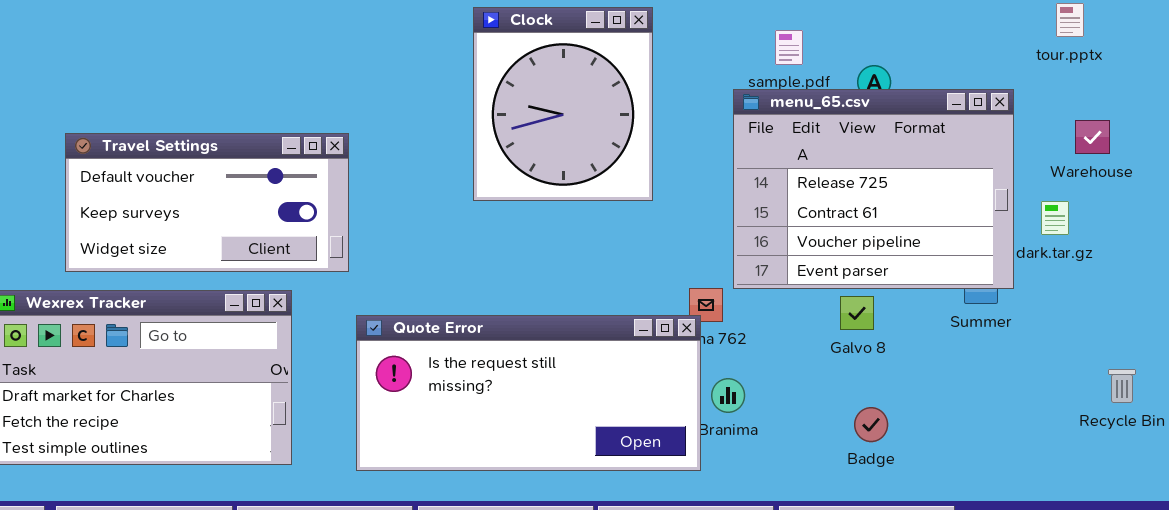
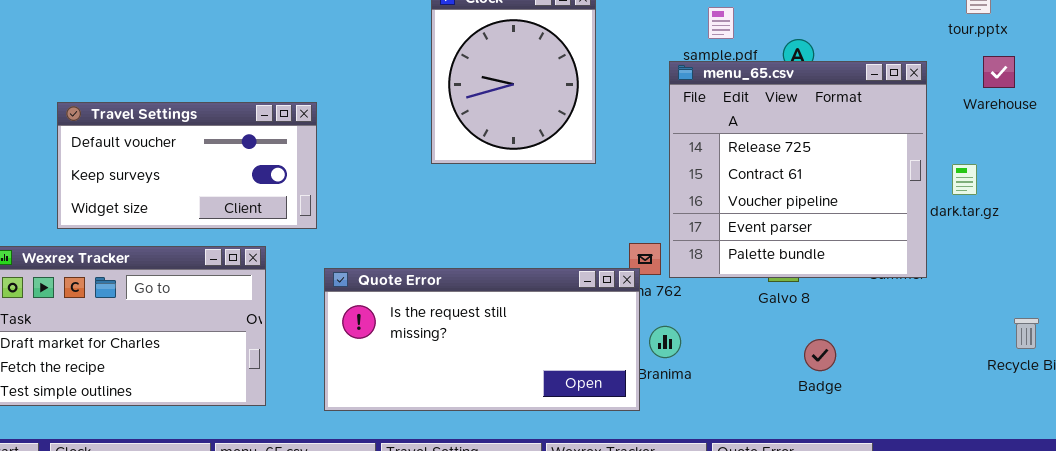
menu_65.csv: [733,89,1014,289] -> [669,61,927,278], resized
Warehouse: [1075,120,1110,154] -> [983,56,1015,88], moved
Badge: [854,407,888,442] -> [804,339,836,371], moved

